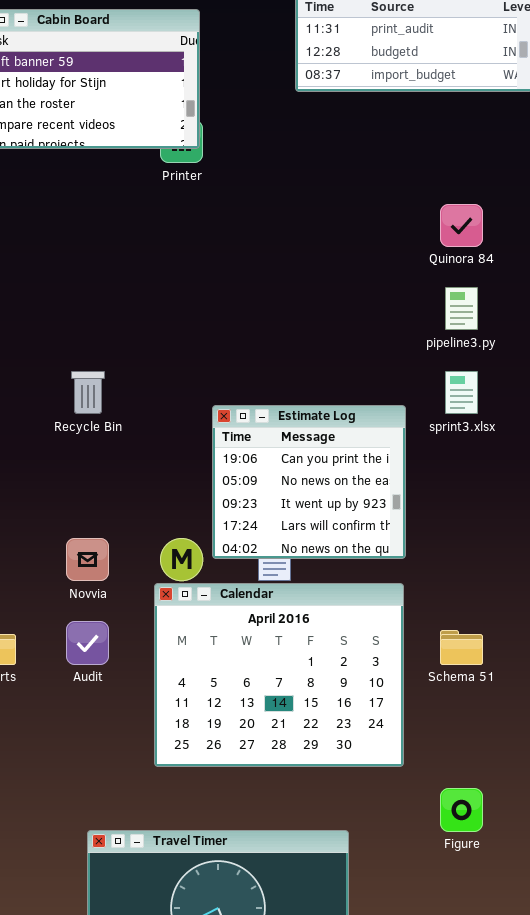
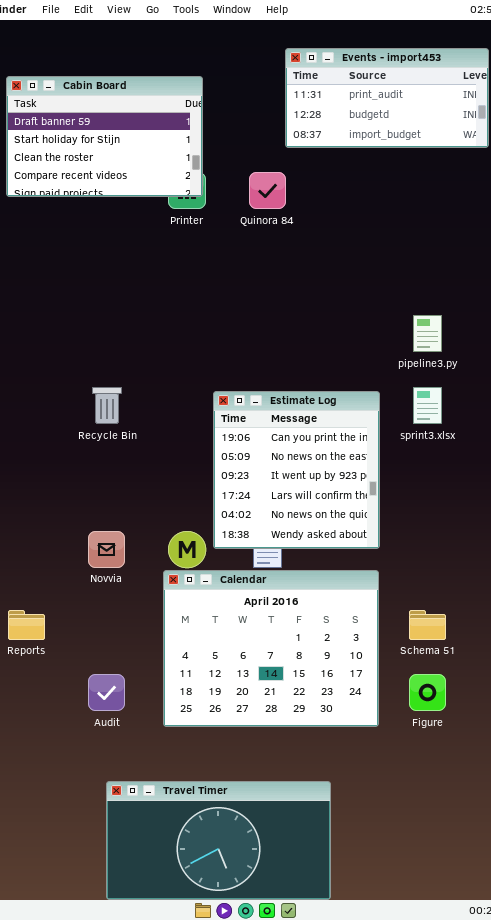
Quinora 84: [440,204,483,247] -> [249,172,286,209], moved
Estimate Log: [212,405,406,559] -> [213,391,380,549], resized
Audit: [66,621,109,665] -> [88,674,125,711], moved
Figure: [440,788,483,832] -> [409,674,446,711], moved

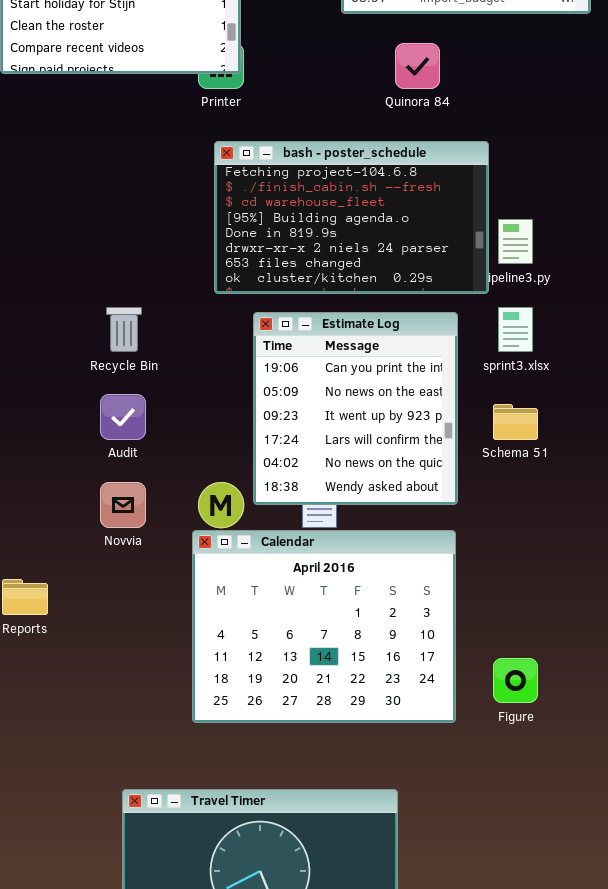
Quinora 84: [249,172,286,209] -> [395,43,440,89], moved
bash - poster_schedule: none -> [214,141,489,294], opened
Schema 51: [409,610,446,640] -> [493,404,538,440], moved
Audit: [88,674,125,711] -> [100,394,146,440], moved

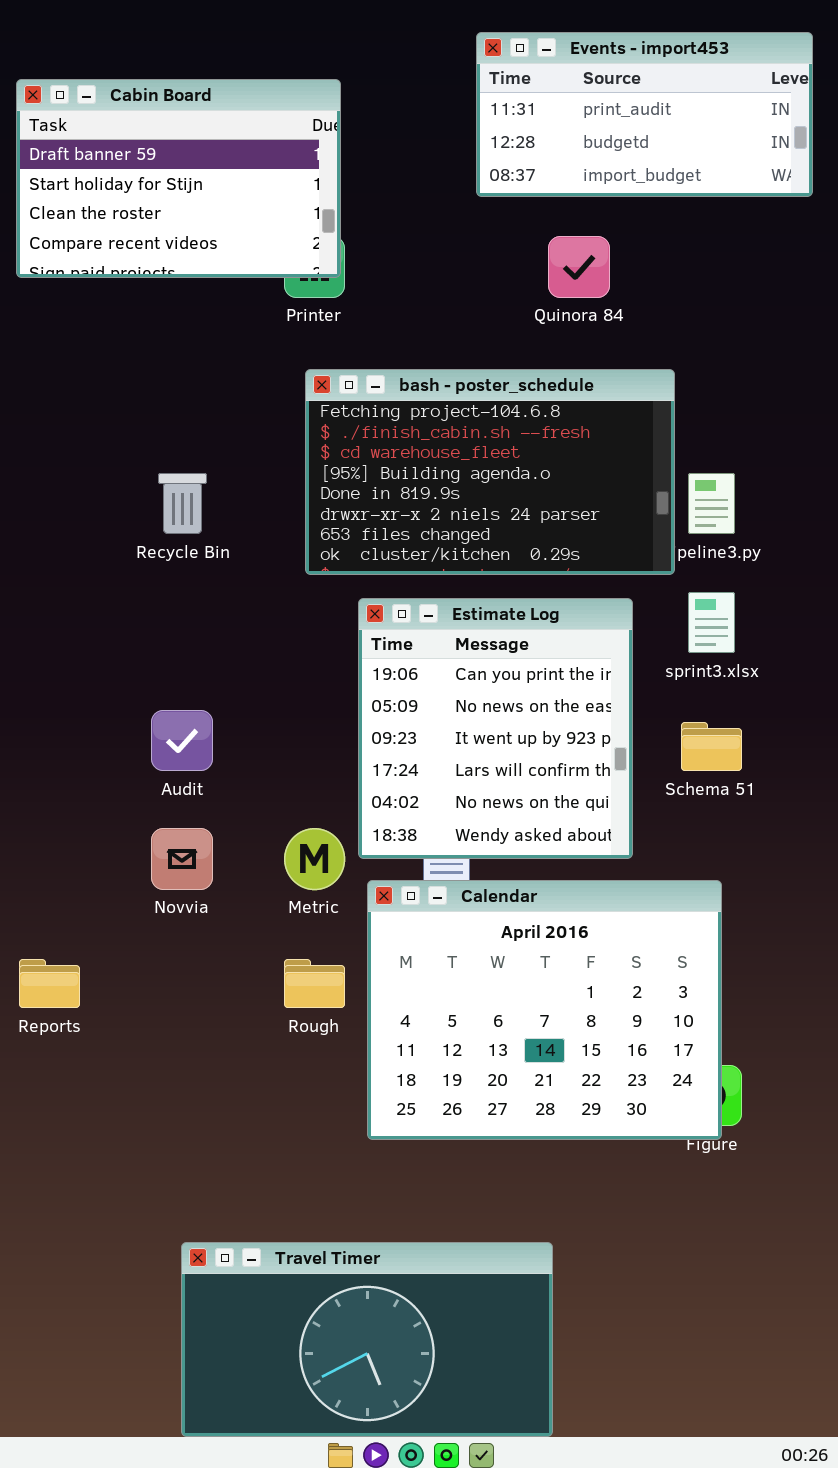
Recycle Bin: [106,307,142,352] -> [158,473,207,534], moved
Calendar: [192,530,456,723] -> [367,880,722,1140], moved

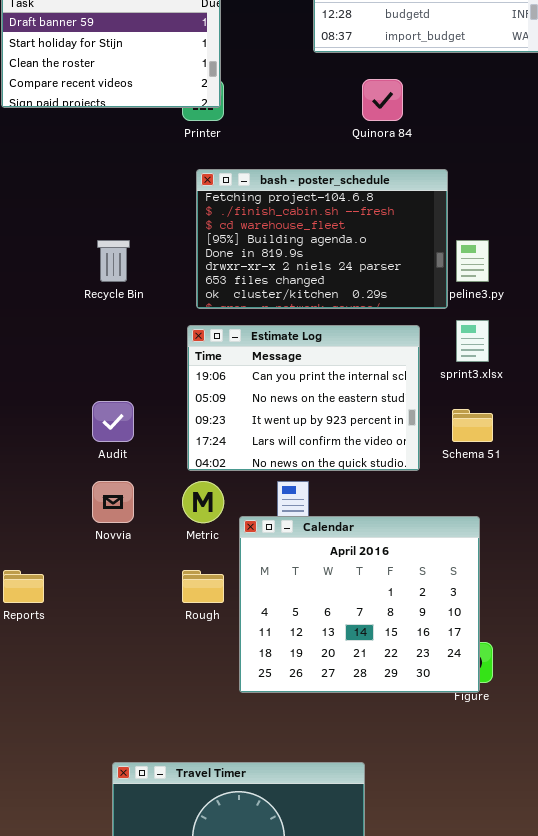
Estimate Log: [358,598,633,859] -> [187,325,420,471], resized

